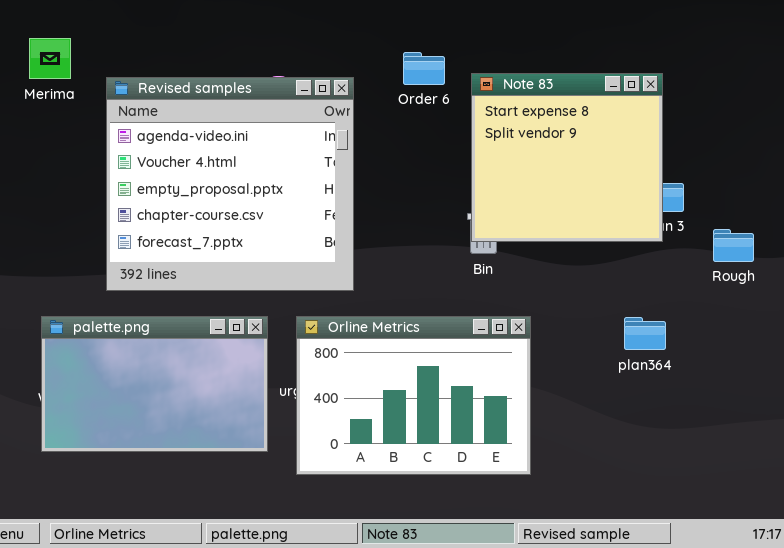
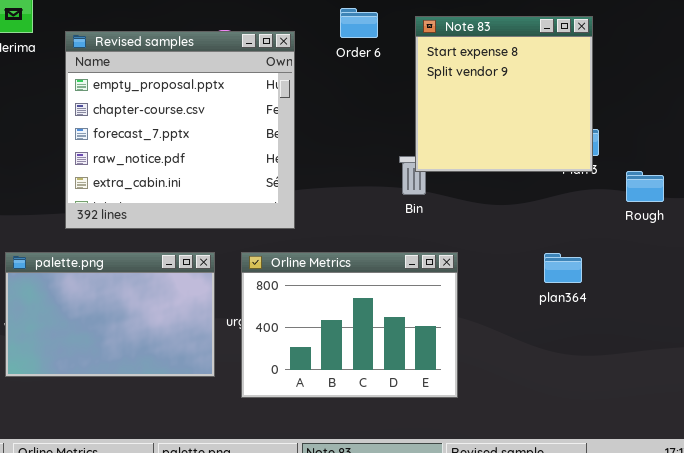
Note 83: [471,73,663,242] -> [415,16,593,172], moved
Revised samples: [106,77,354,291] -> [65,31,295,229], scrolled down 2 rows

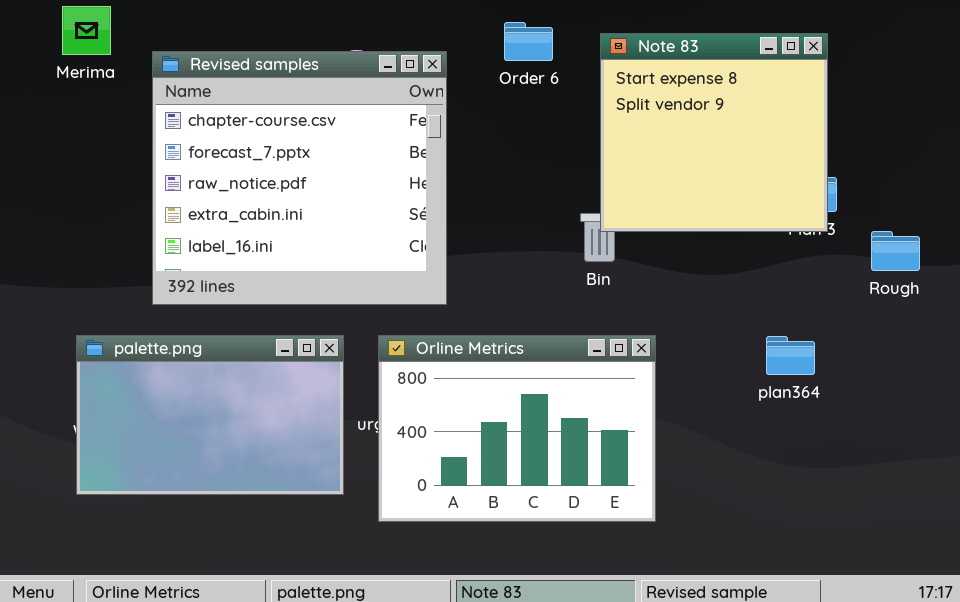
Revised samples: [65,31,295,229] -> [152,51,447,305], scrolled down 1 row

